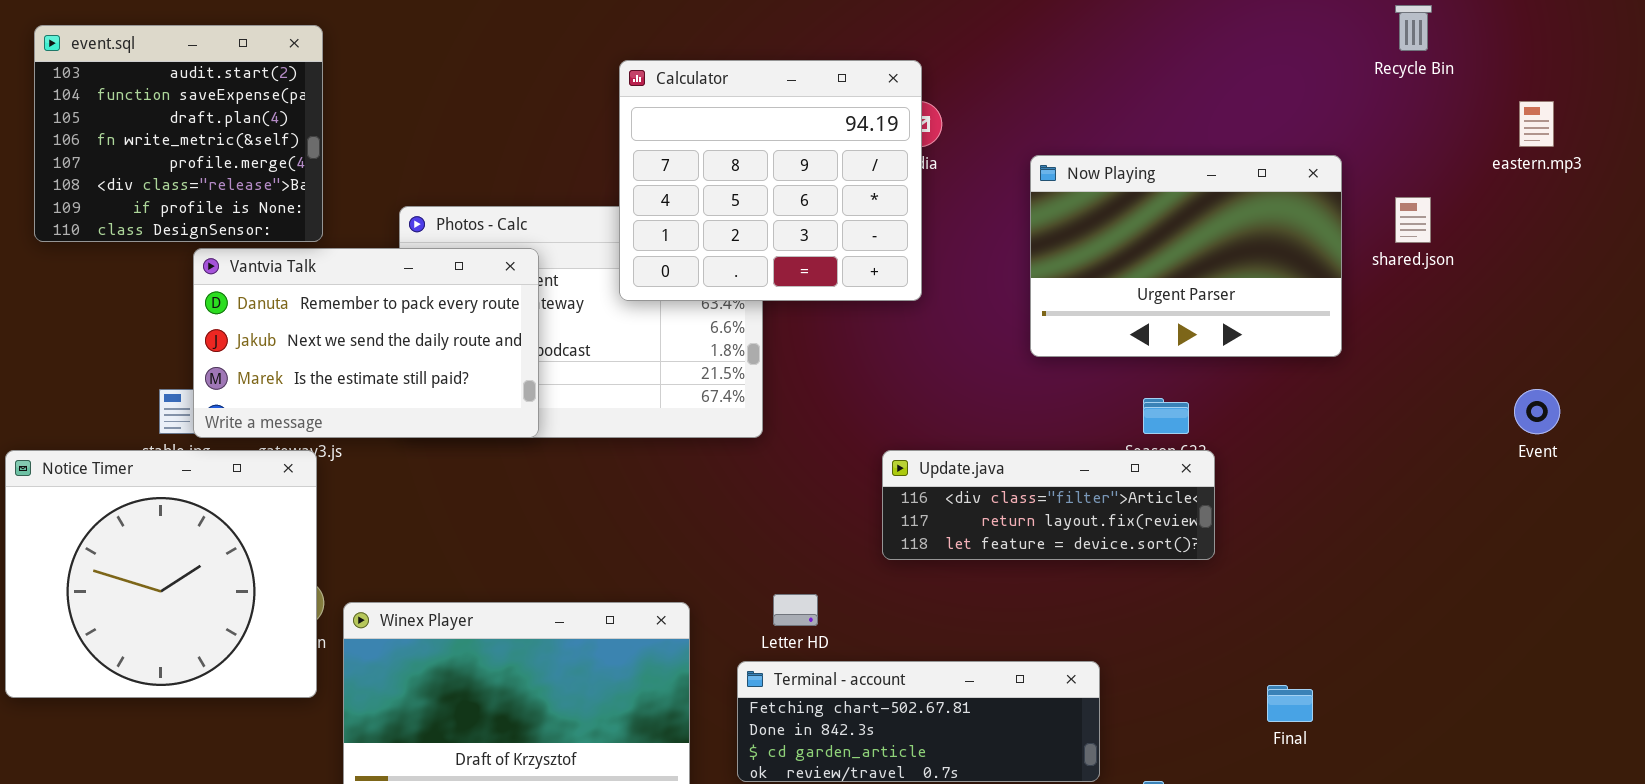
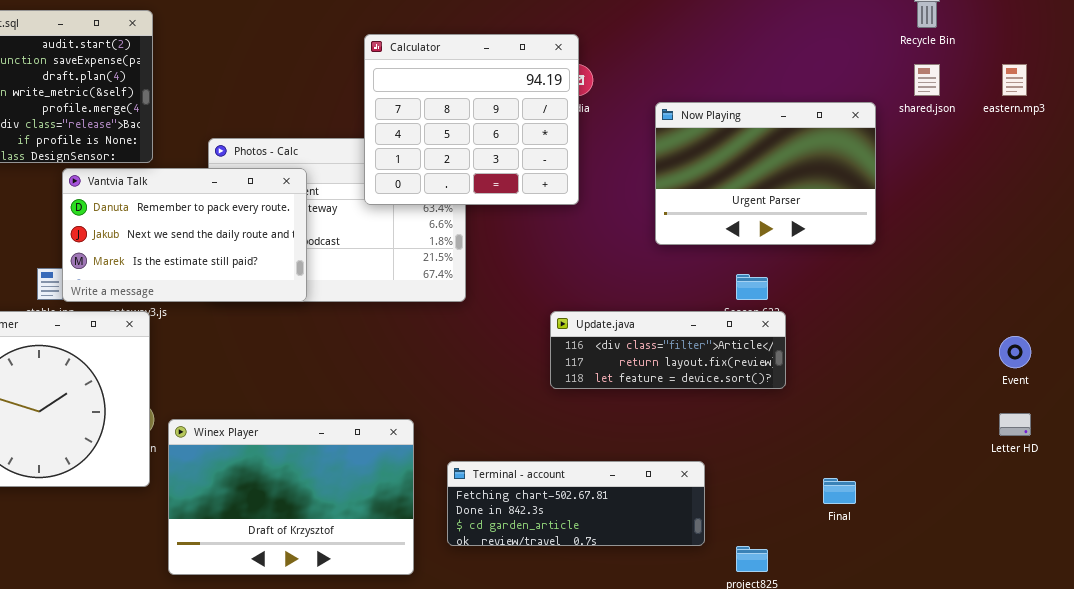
shared.json: [1395,197,1431,243] -> [914,64,940,96], moved
Event: [1514,389,1560,434] -> [999,336,1031,368], moved
Letter HD: [773,594,818,626] -> [999,413,1031,436], moved

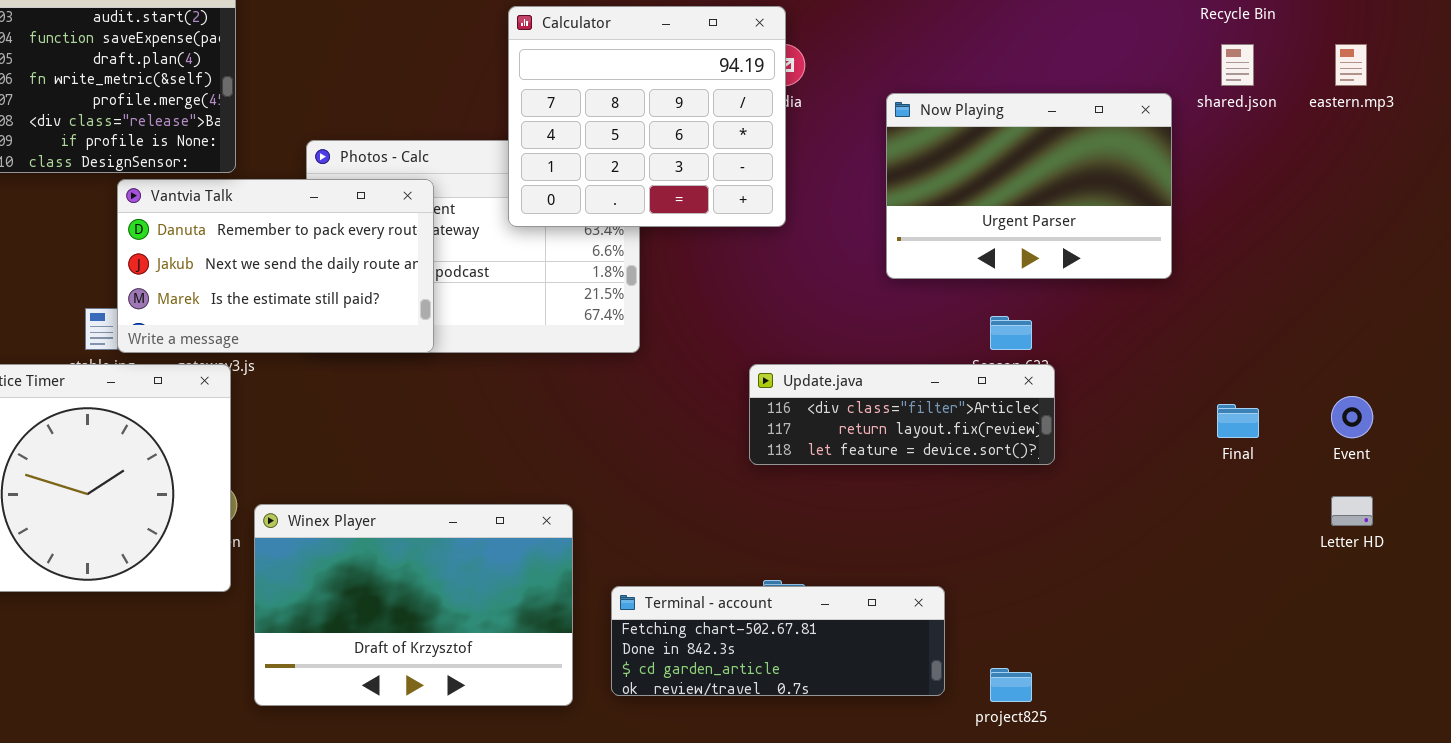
Terminal - account: [447,461,705,546] -> [611,586,945,696], moved
Final: [823,478,856,504] -> [1217,404,1259,438], moved

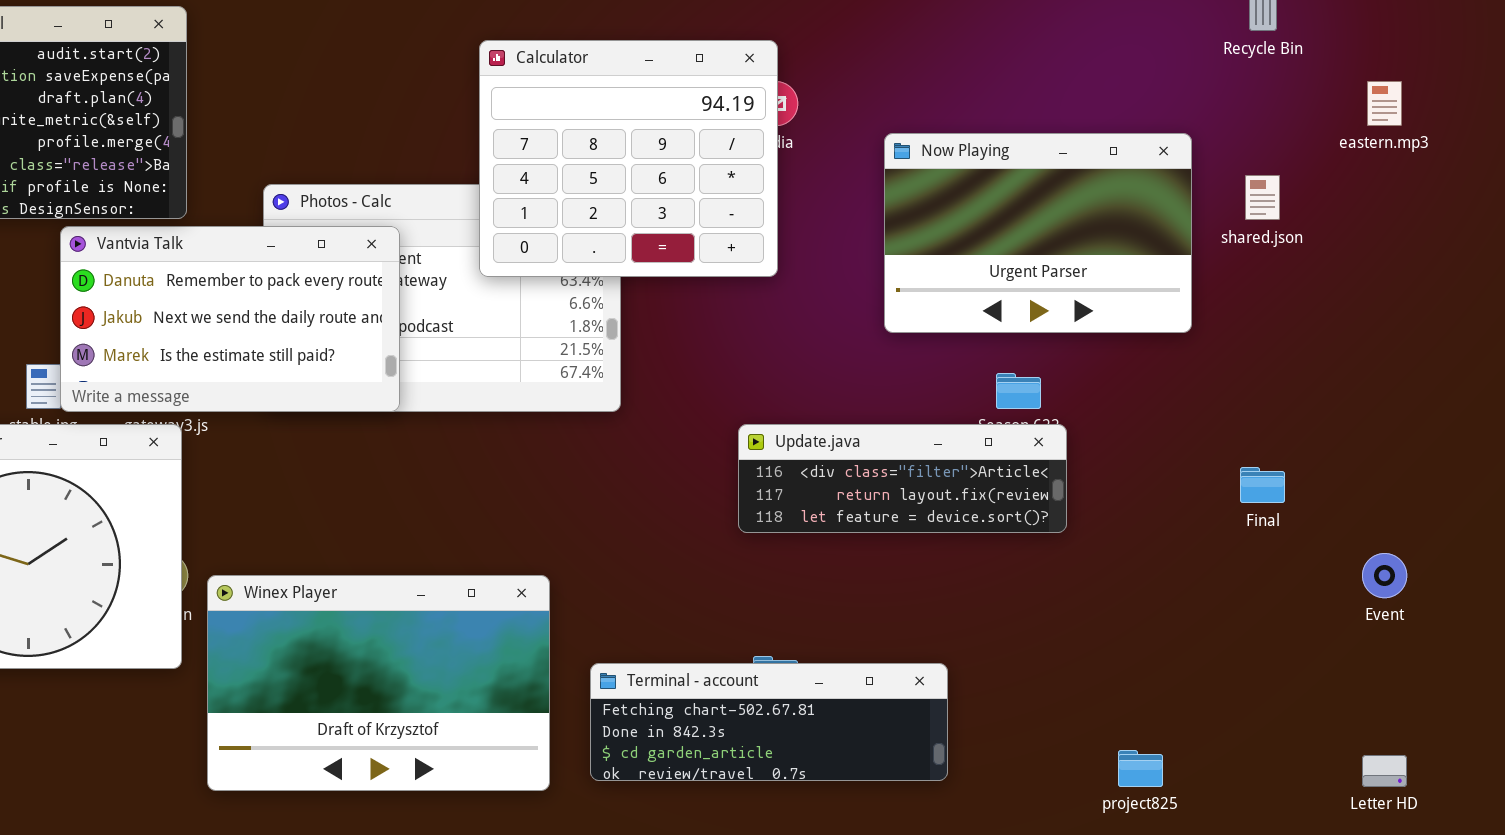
shared.json: [1221,44,1254,86] -> [1245,175,1280,220], moved
Event: [1331,396,1373,438] -> [1362,553,1407,598], moved
Letter HD: [1331,496,1373,526] -> [1362,755,1407,787], moved
project825: [990,668,1032,702] -> [1118,750,1163,787], moved

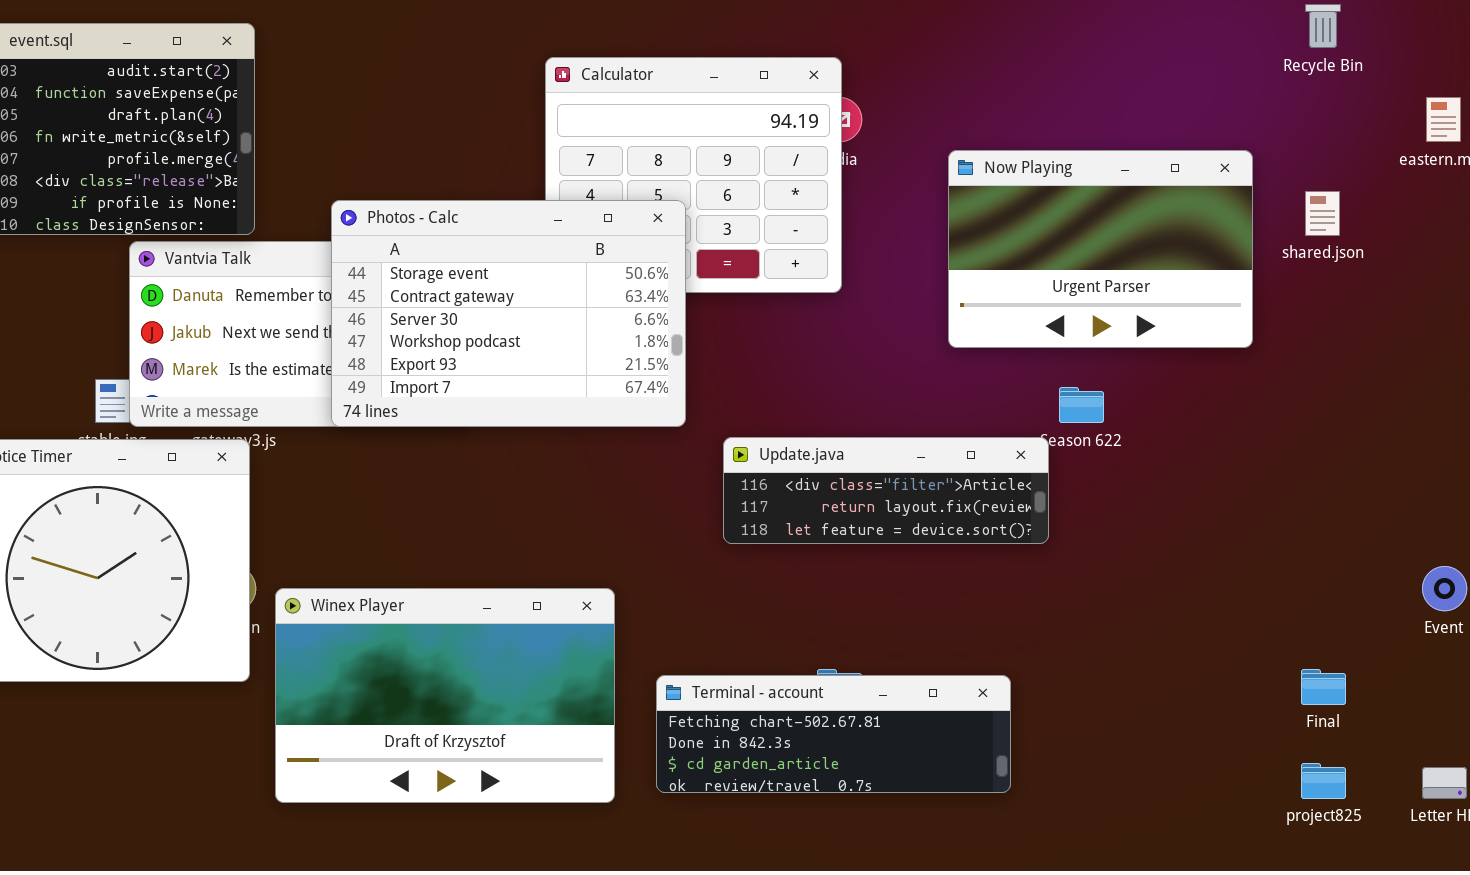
Photos - Calc: [263,184,621,412] -> [331,200,686,427], raised
Update.java: [738,424,1067,533] -> [723,437,1049,544], moved
Final: [1240,467,1285,503] -> [1301,669,1346,705], moved
project825: [1118,750,1163,787] -> [1301,763,1346,799], moved

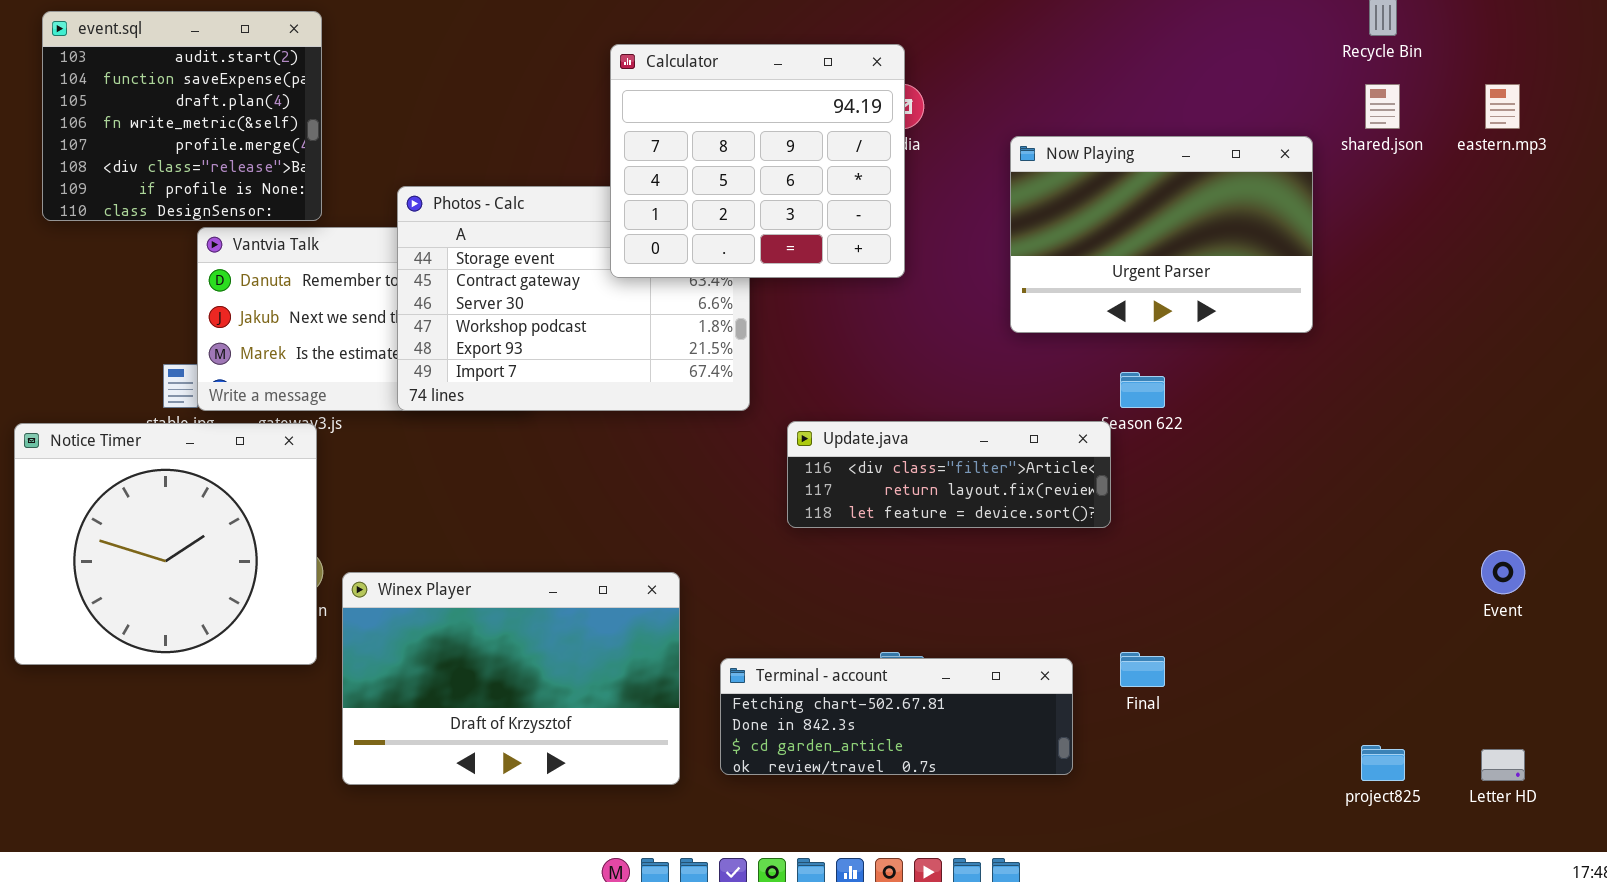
Calculator: [545,57,842,293] -> [610,44,905,278], raised
shared.json: [1305,191,1340,236] -> [1365,84,1400,129], moved
Final: [1301,669,1346,705] -> [1120,652,1165,687], moved

